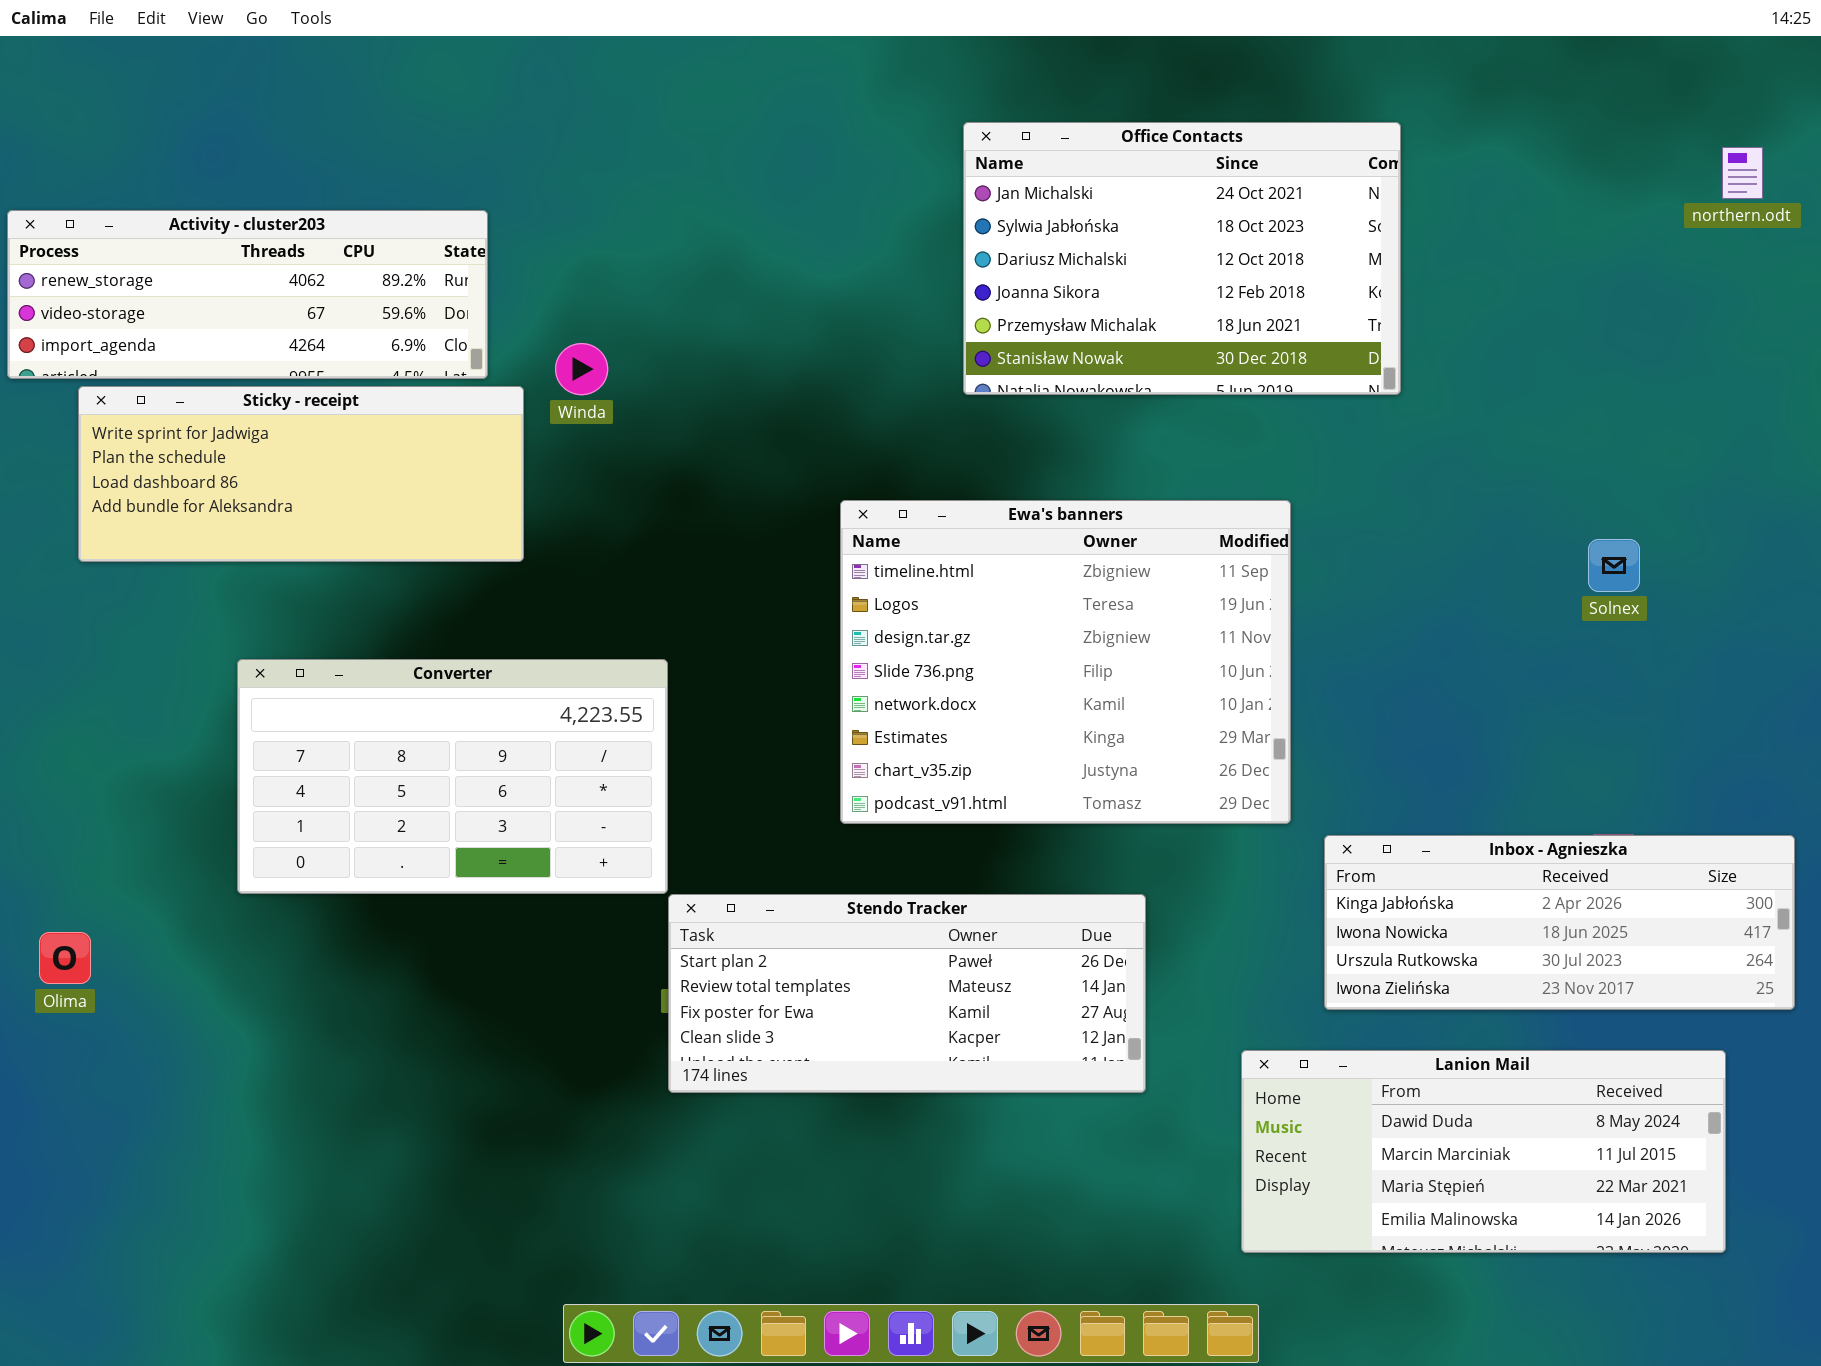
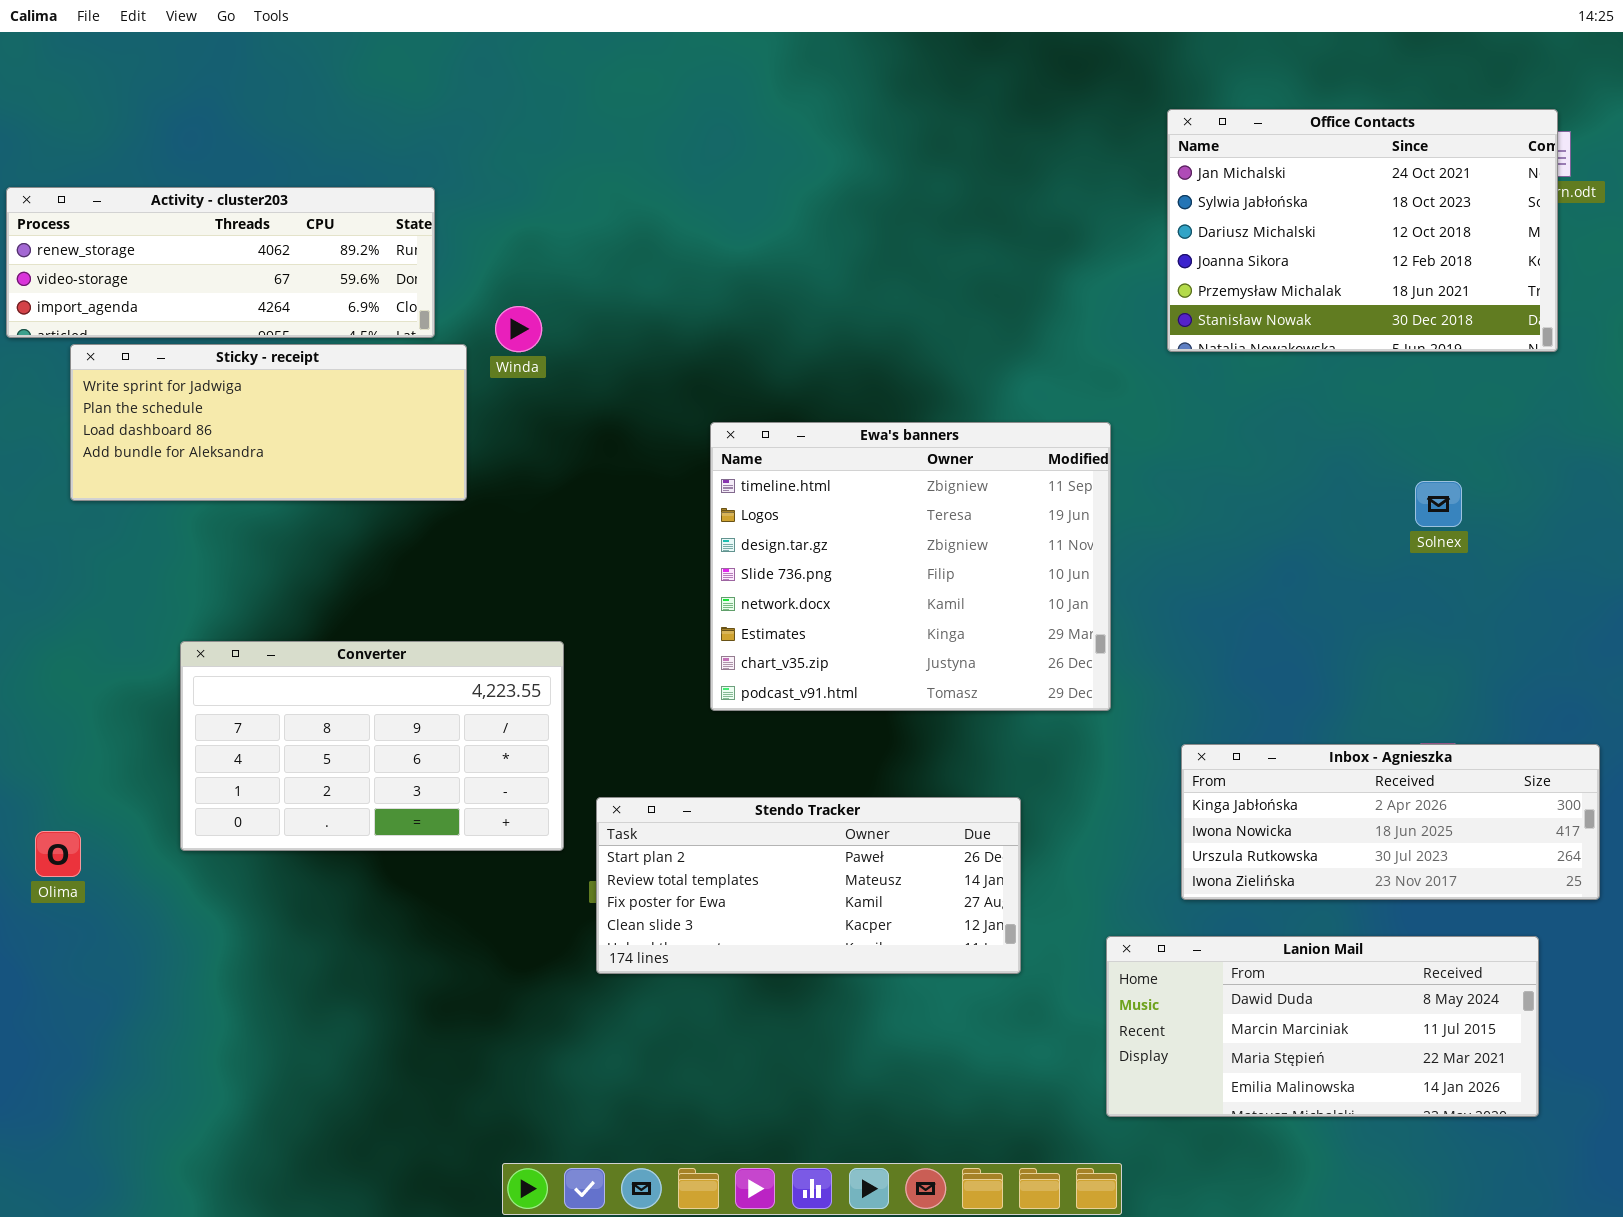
Office Contacts: [963,122,1401,395] -> [1167,109,1558,352], moved
Ewa's banners: [840,500,1291,824] -> [710,422,1111,711], moved
Converter: [237,659,668,894] -> [180,641,564,851], moved

